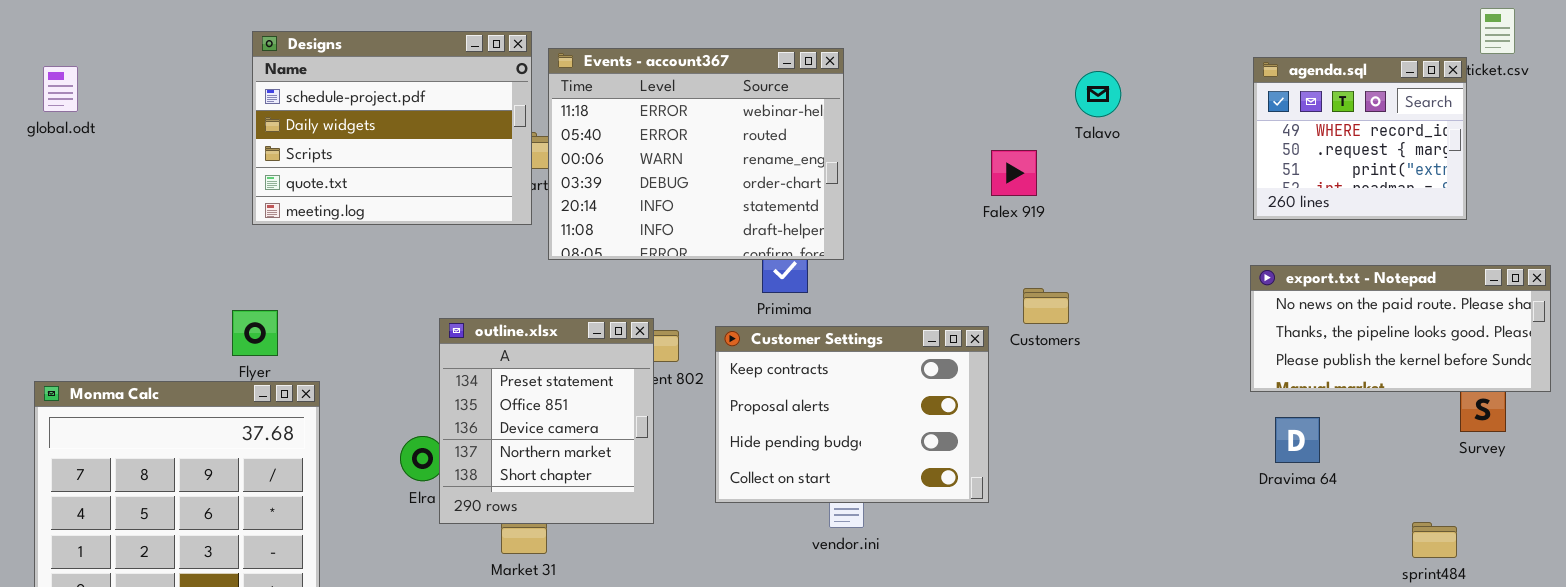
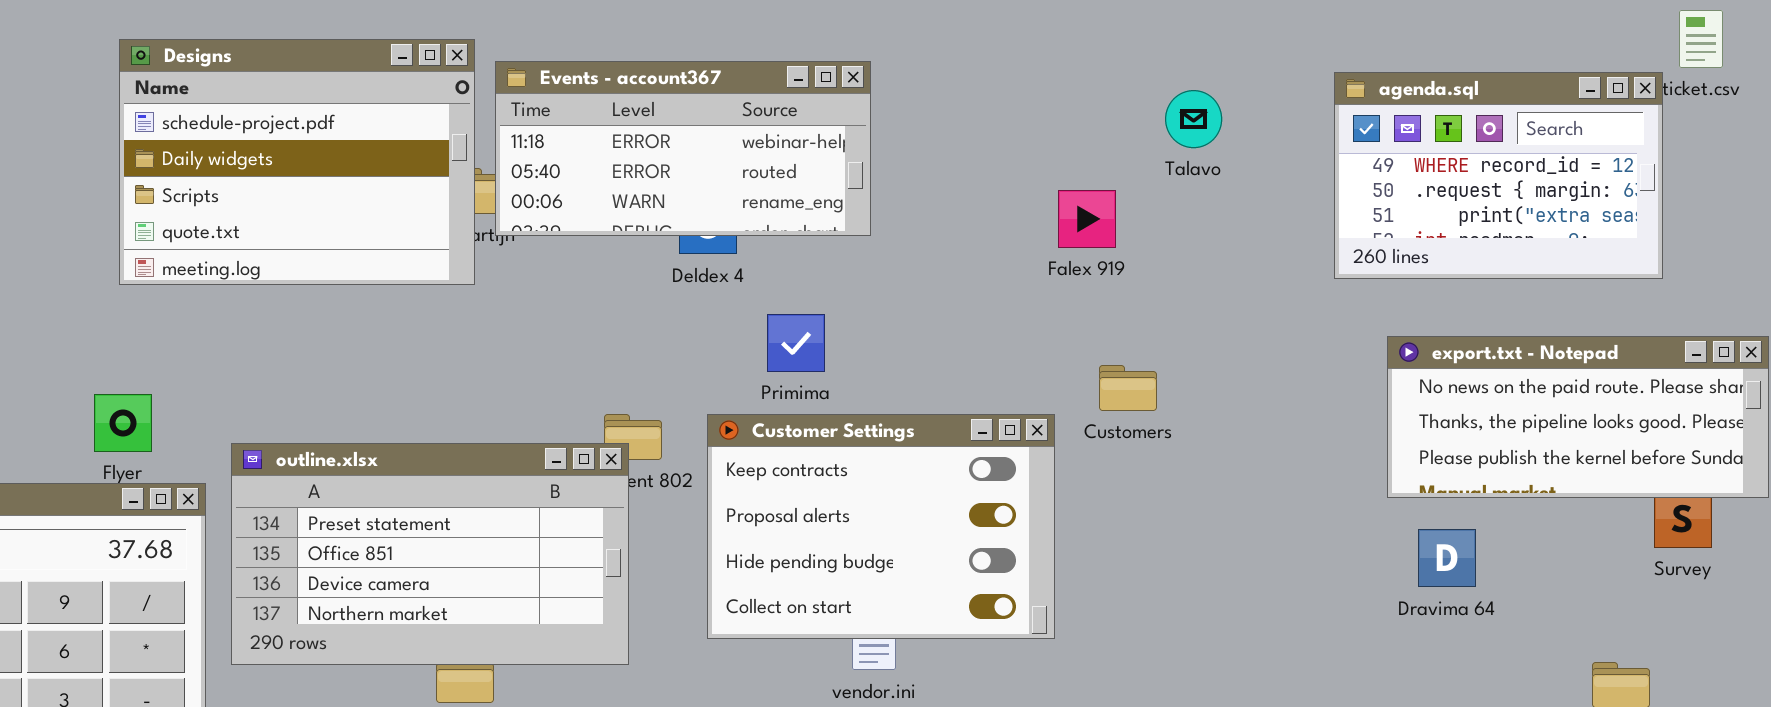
Events - account367: [548,48,844,260] -> [495,61,871,236], resized
agenda.sql: [1253,57,1467,220] -> [1334,72,1663,279], resized
outline.xlsx: [439,318,654,524] -> [231,443,629,665], resized

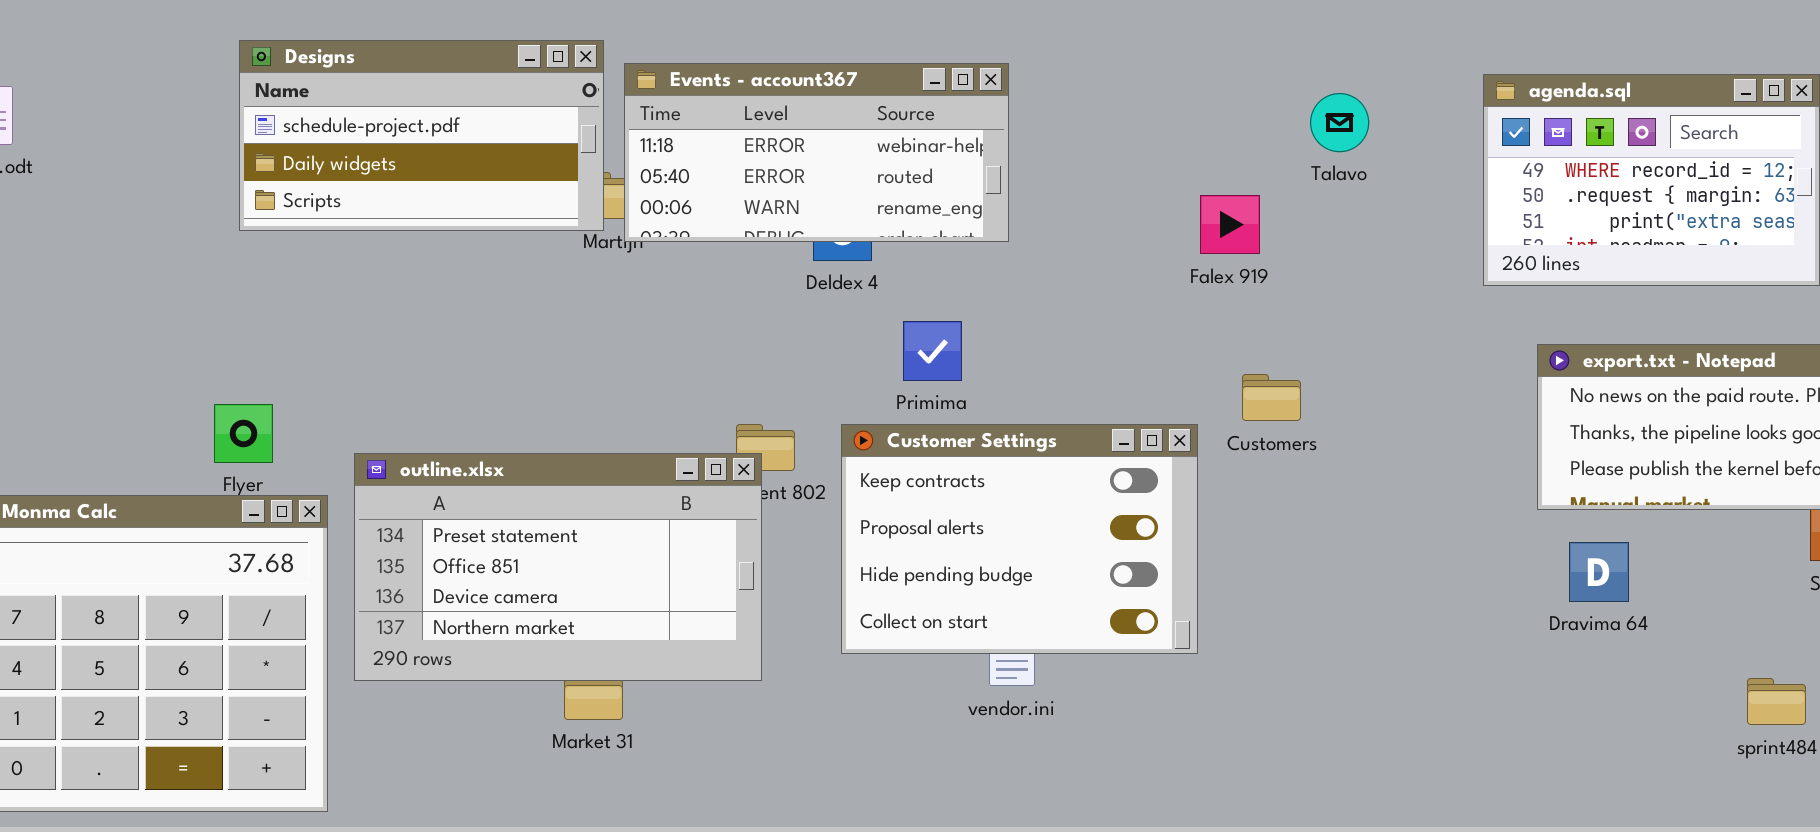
Designs: [119,39,475,285] -> [239,40,604,231], resized

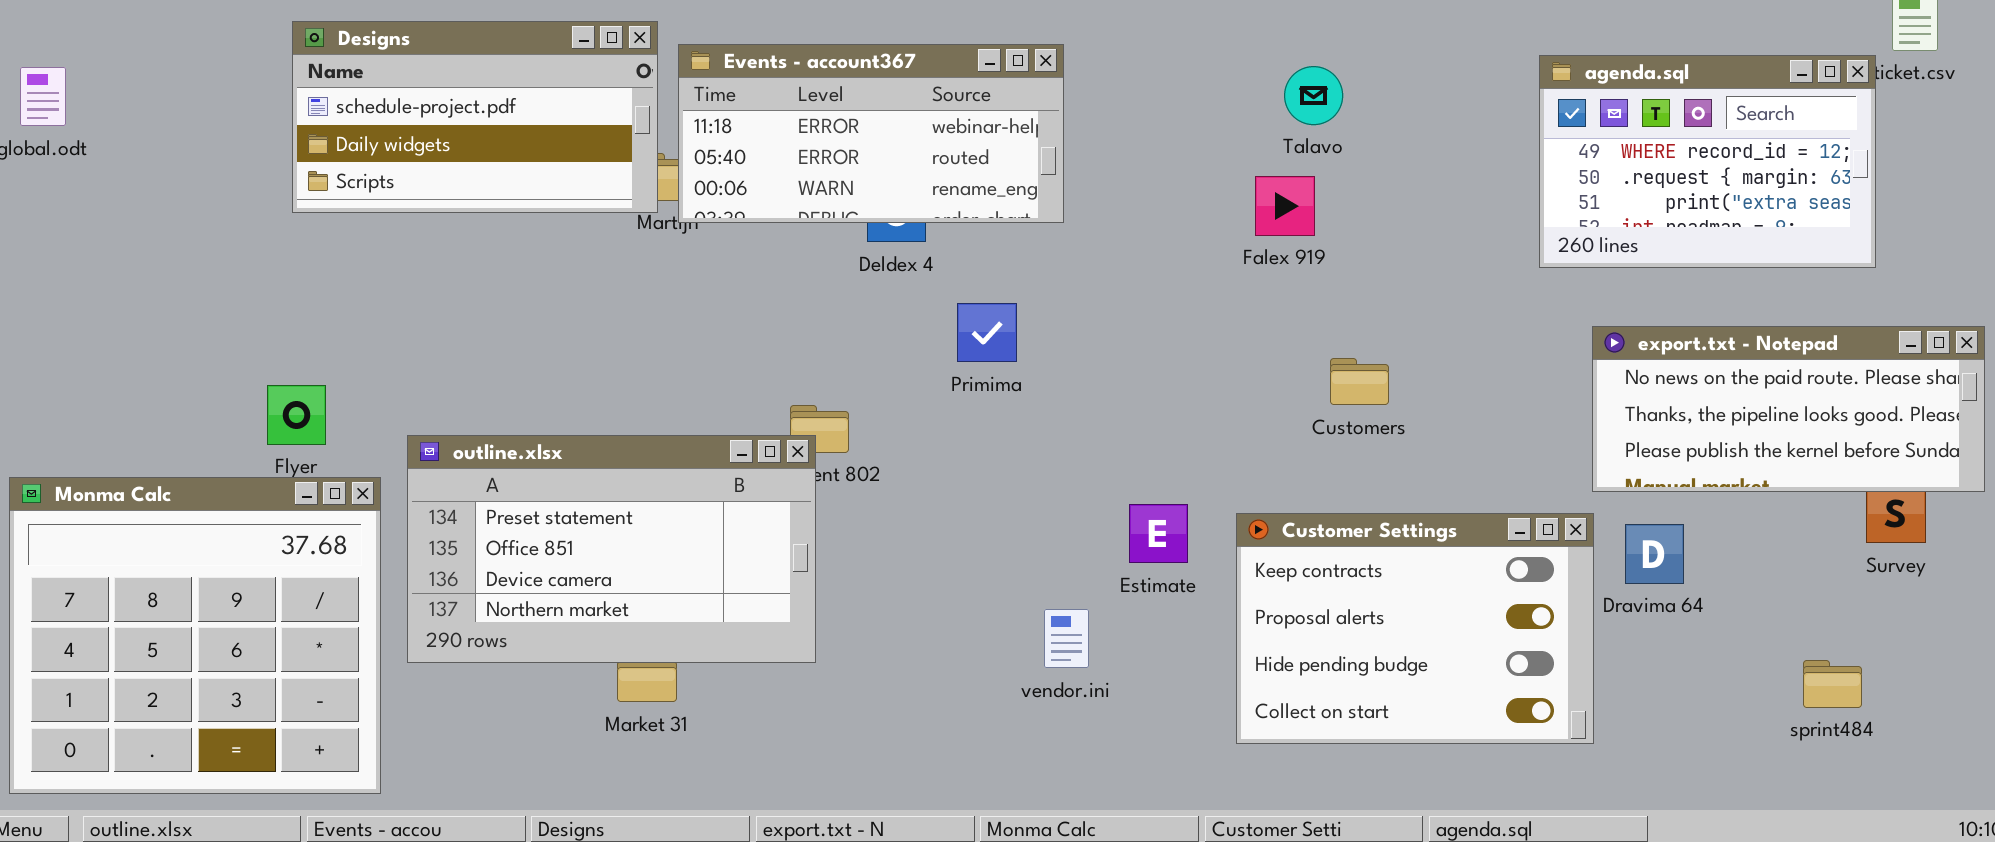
Talavo: [1310,93,1369,152] -> [1284,66,1343,125], moved
Customers: [1242,374,1301,421] -> [1330,358,1389,405], moved
Customer Settings: [841,424,1198,654] -> [1236,513,1594,744], moved

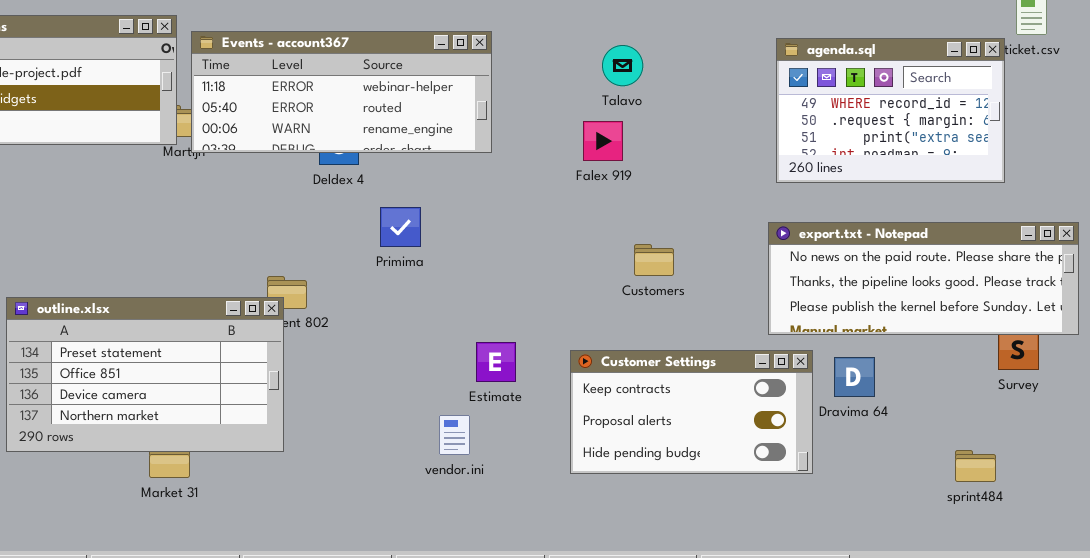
Events - account367: [678,44,1064,223] -> [191,31,492,153], resized
export.txt - Notepad: [1592,326,1985,492] -> [768,222,1079,335], resized
Estimate: [1129,504,1188,563] -> [476,342,516,382], moved
Customer Settings: [1236,513,1594,744] -> [570,350,813,474], resized

